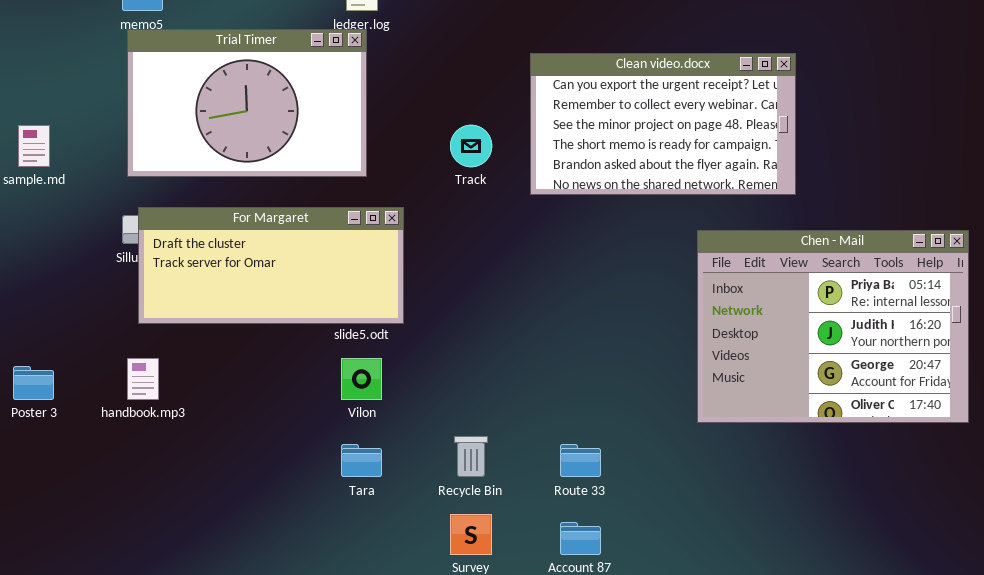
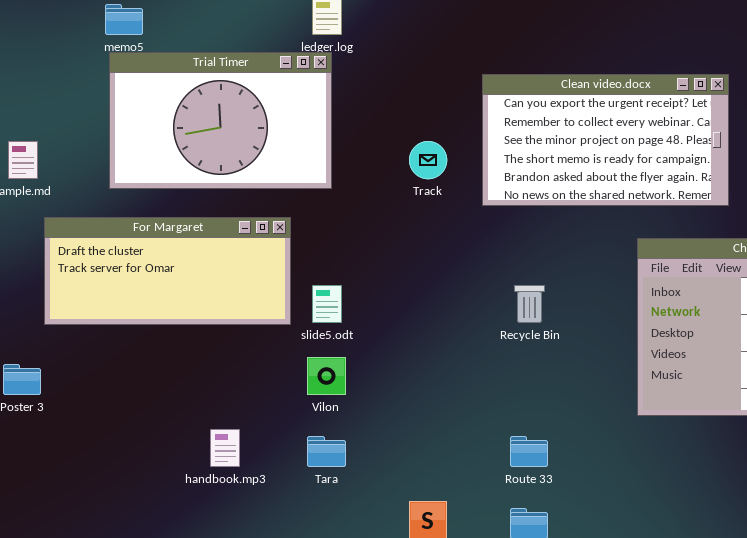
For Margaret: [138,207,404,324] -> [44,217,291,325], moved
handbook.mp3: [127,358,159,400] -> [210,429,240,467], moved
Recycle Bin: [454,436,488,477] -> [514,285,545,323], moved

